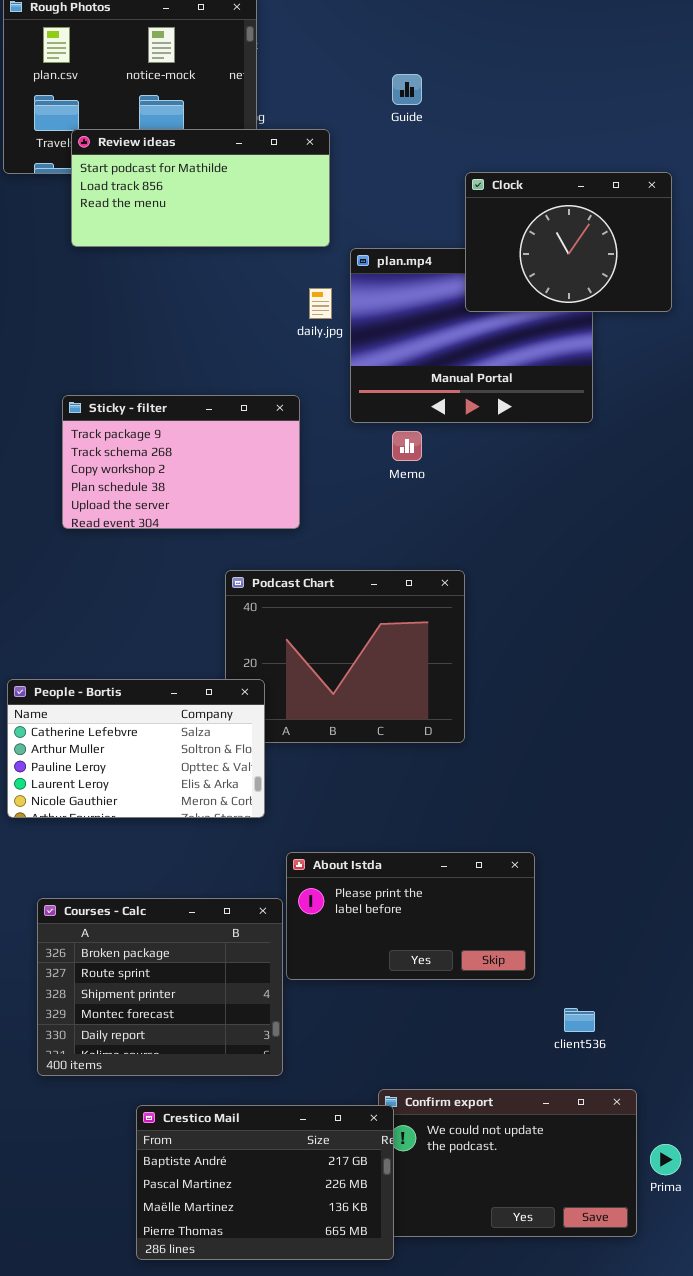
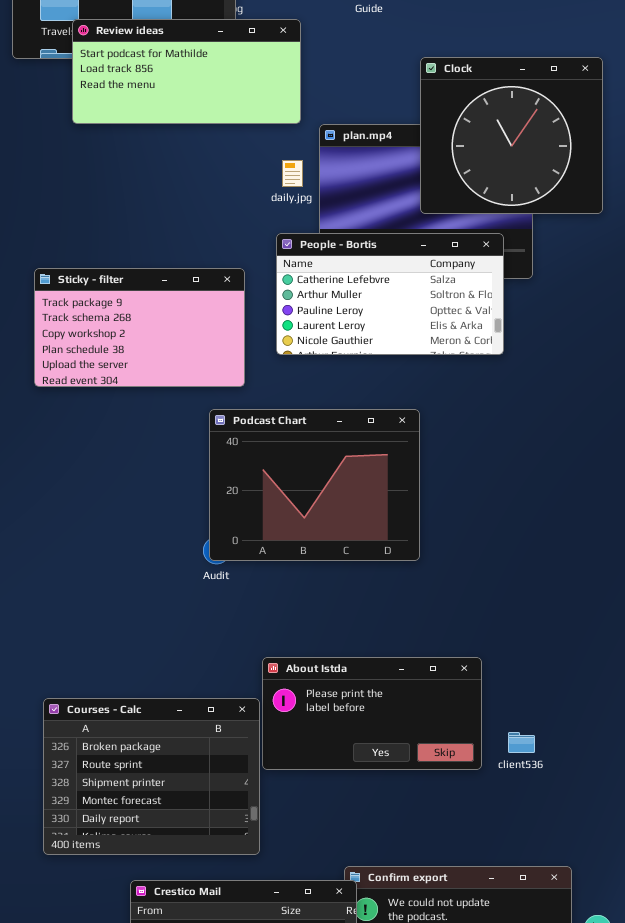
Clock: [465,172,672,312] -> [420,57,603,214], resized
Sticky - filter: [62,395,300,529] -> [34,268,245,387], moved
People - Bortis: [7,679,265,818] -> [276,233,504,355], moved
client536: [564,1008,595,1032] -> [508,732,535,753], moved

